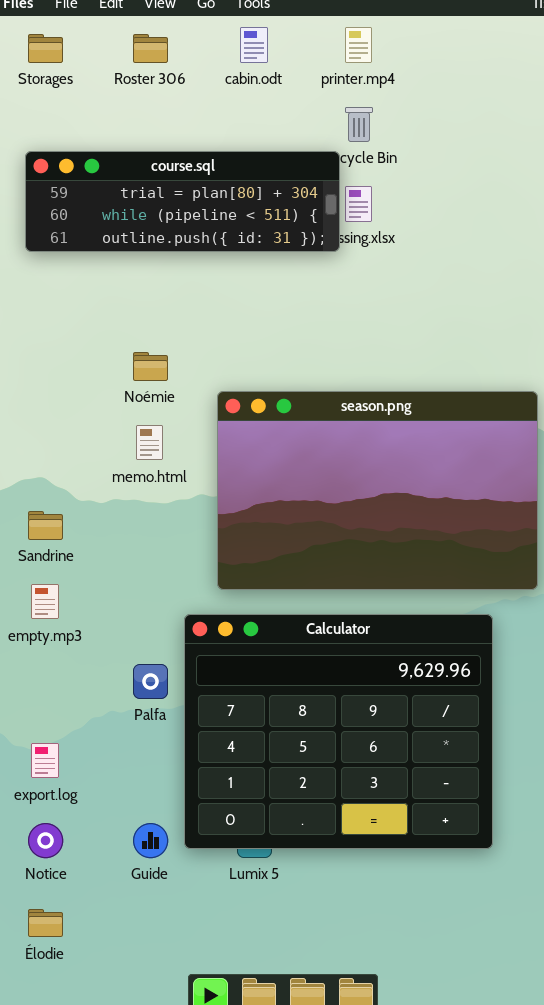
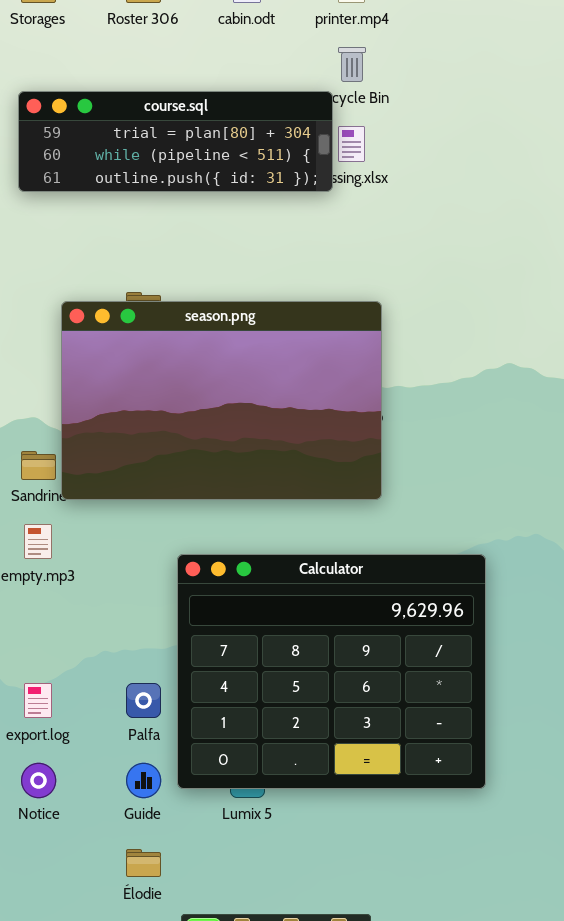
season.png: [217,391,538,590] -> [61,301,382,500], moved
Palfa: [133,664,168,699] -> [126,683,161,718], moved
Élodie: [28,909,63,937] -> [126,849,161,877], moved

